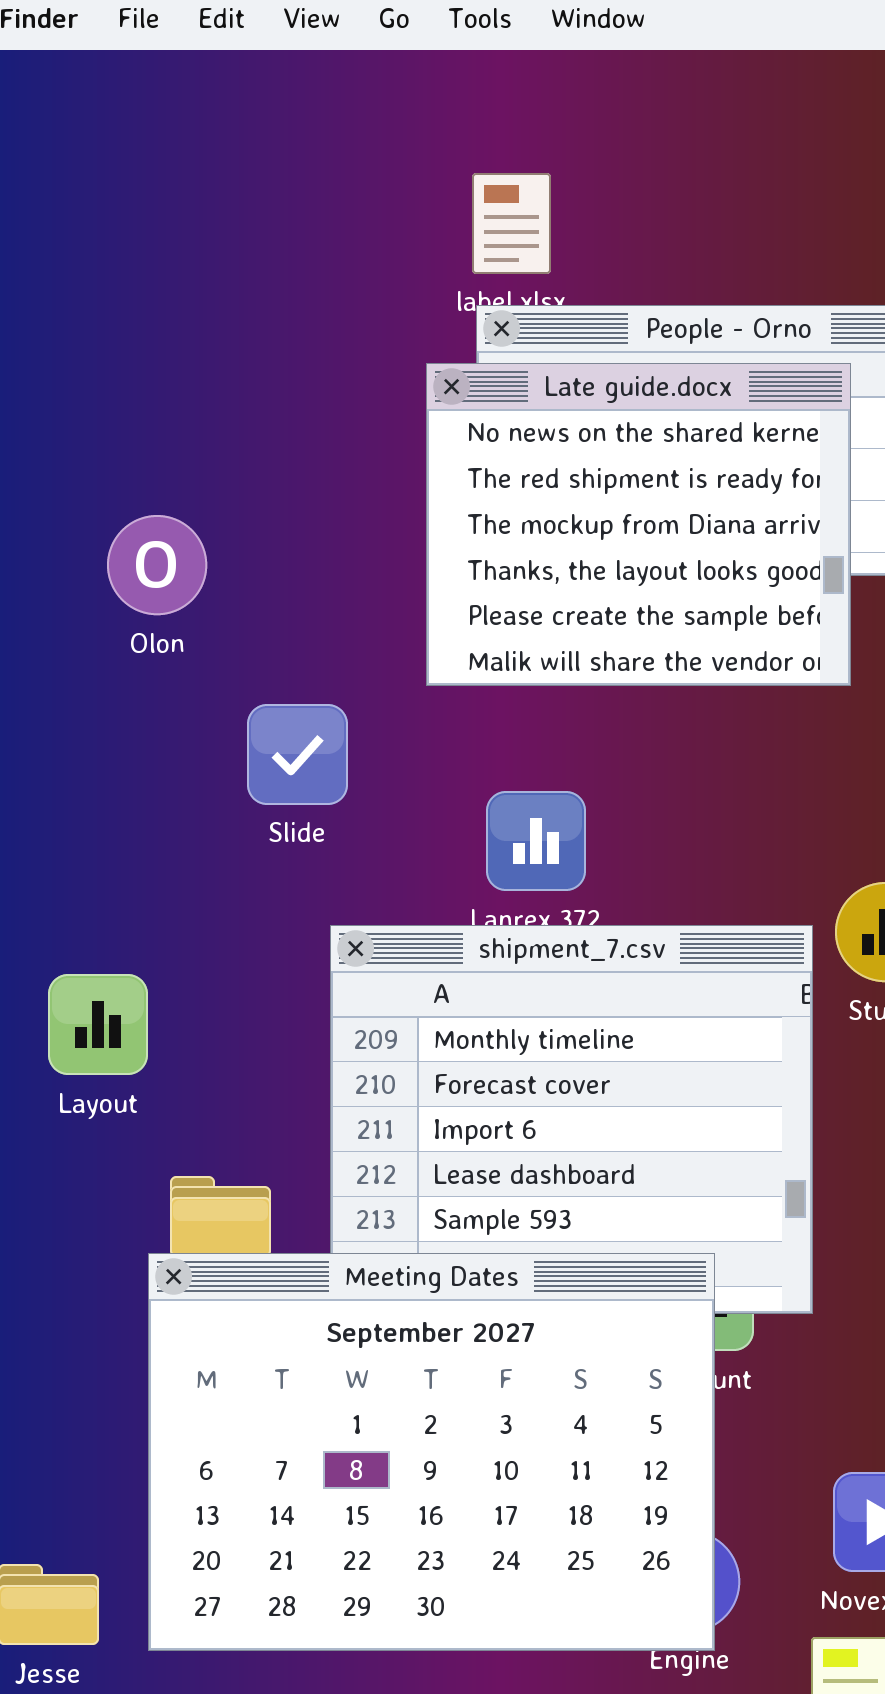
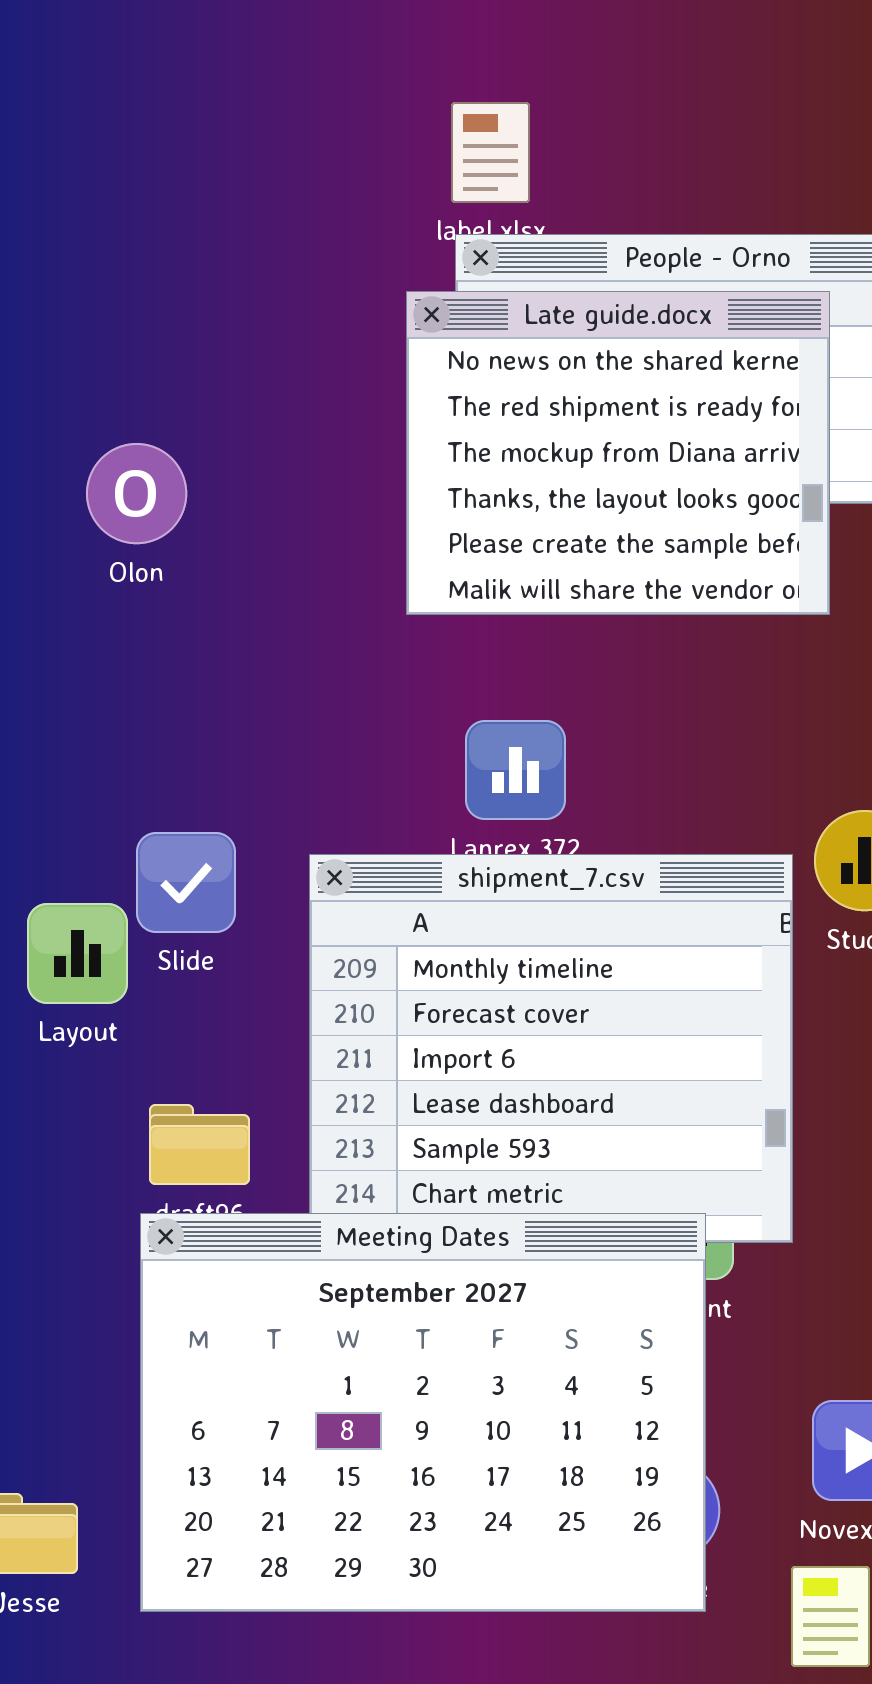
Slide: [247,704,348,805] -> [136,832,236,933], moved
Meeting Dates: [148,1253,715,1651] -> [140,1213,706,1612], moved

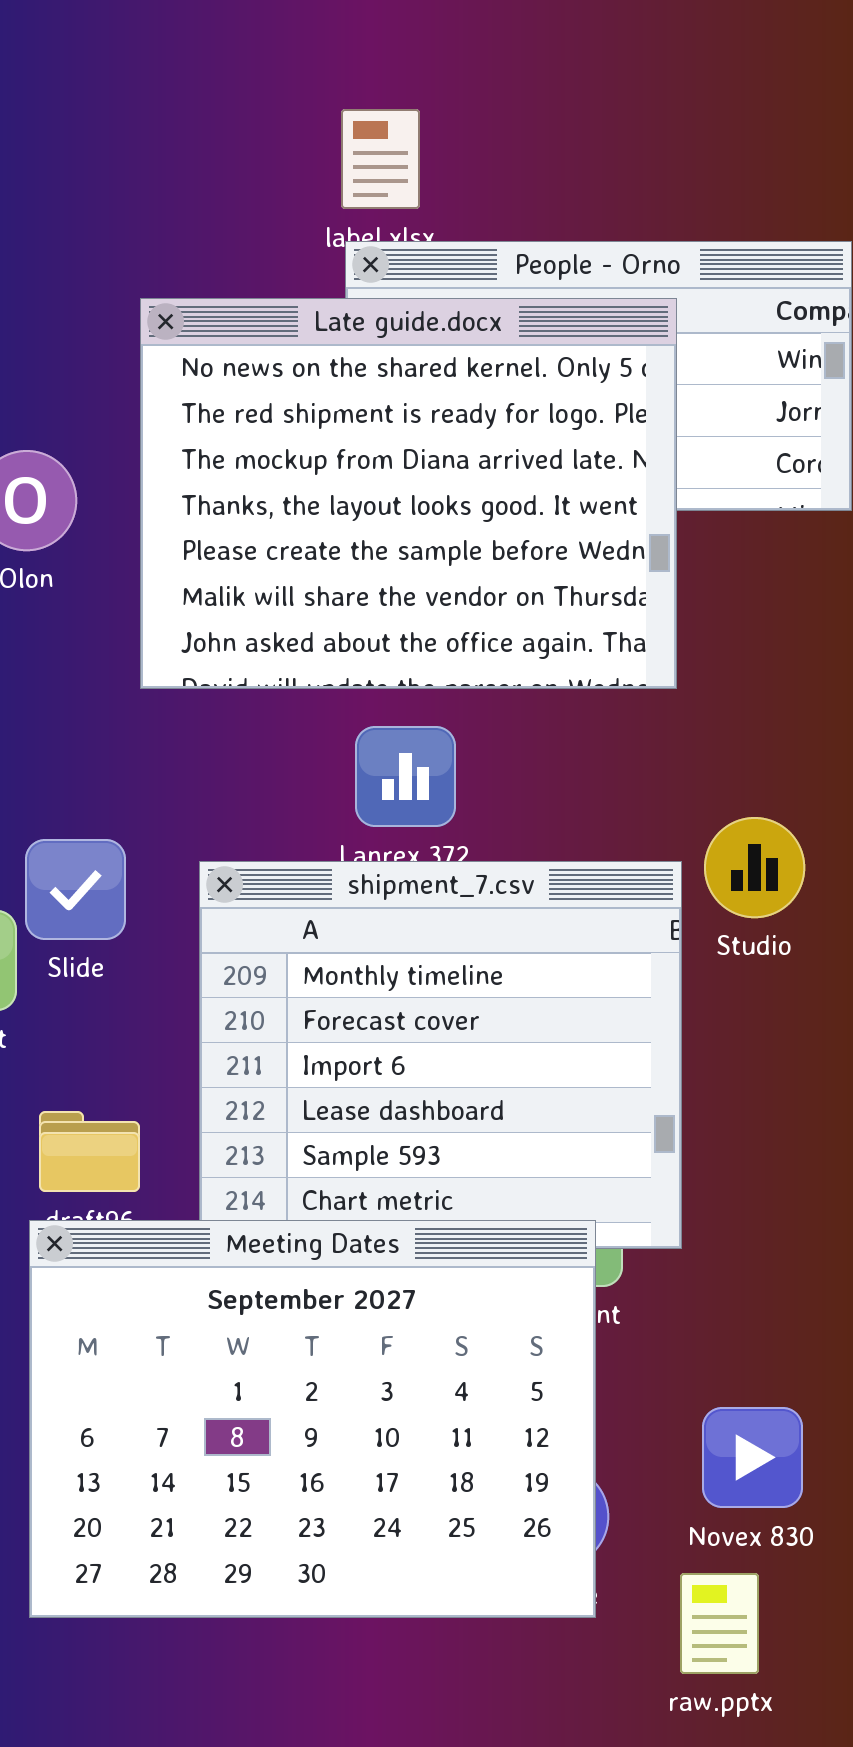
Late guide.docx: [406,291,830,615] -> [140,298,677,689], moved, resized

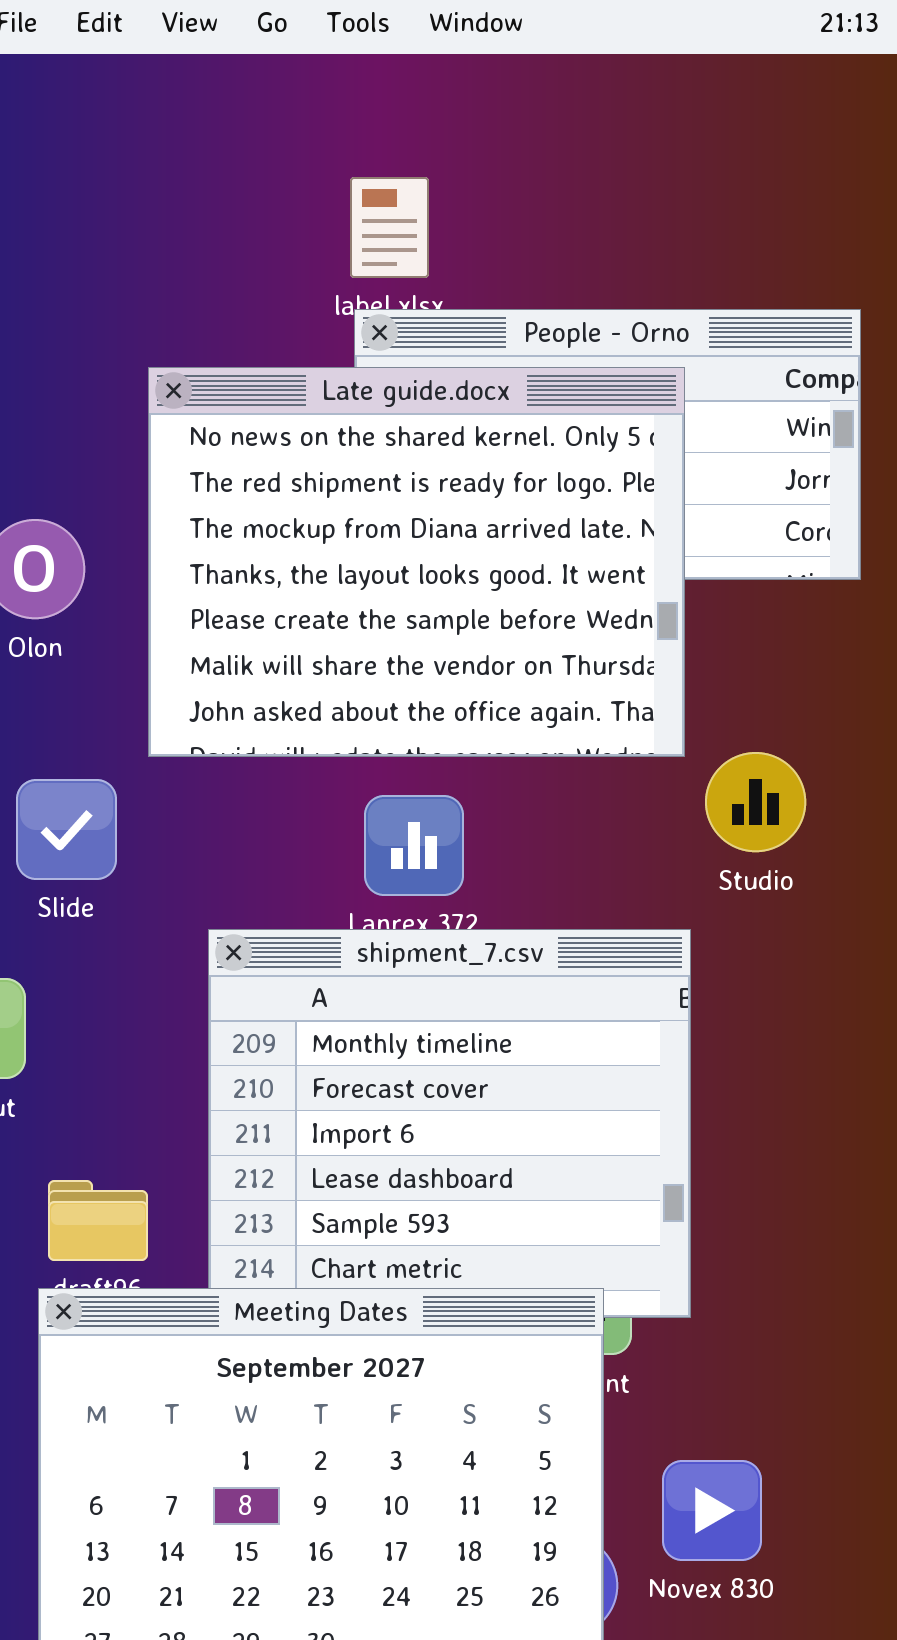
Studio: [704,817,805,918] -> [705,752,806,852], moved
Slide: [25,839,126,940] -> [16,779,117,880], moved
Novex 830: [702,1407,803,1508] -> [662,1460,762,1561], moved

